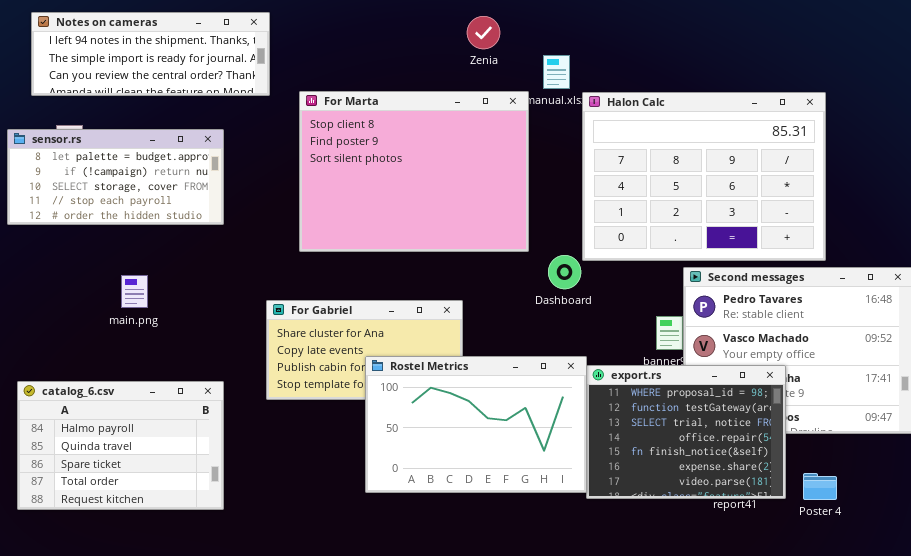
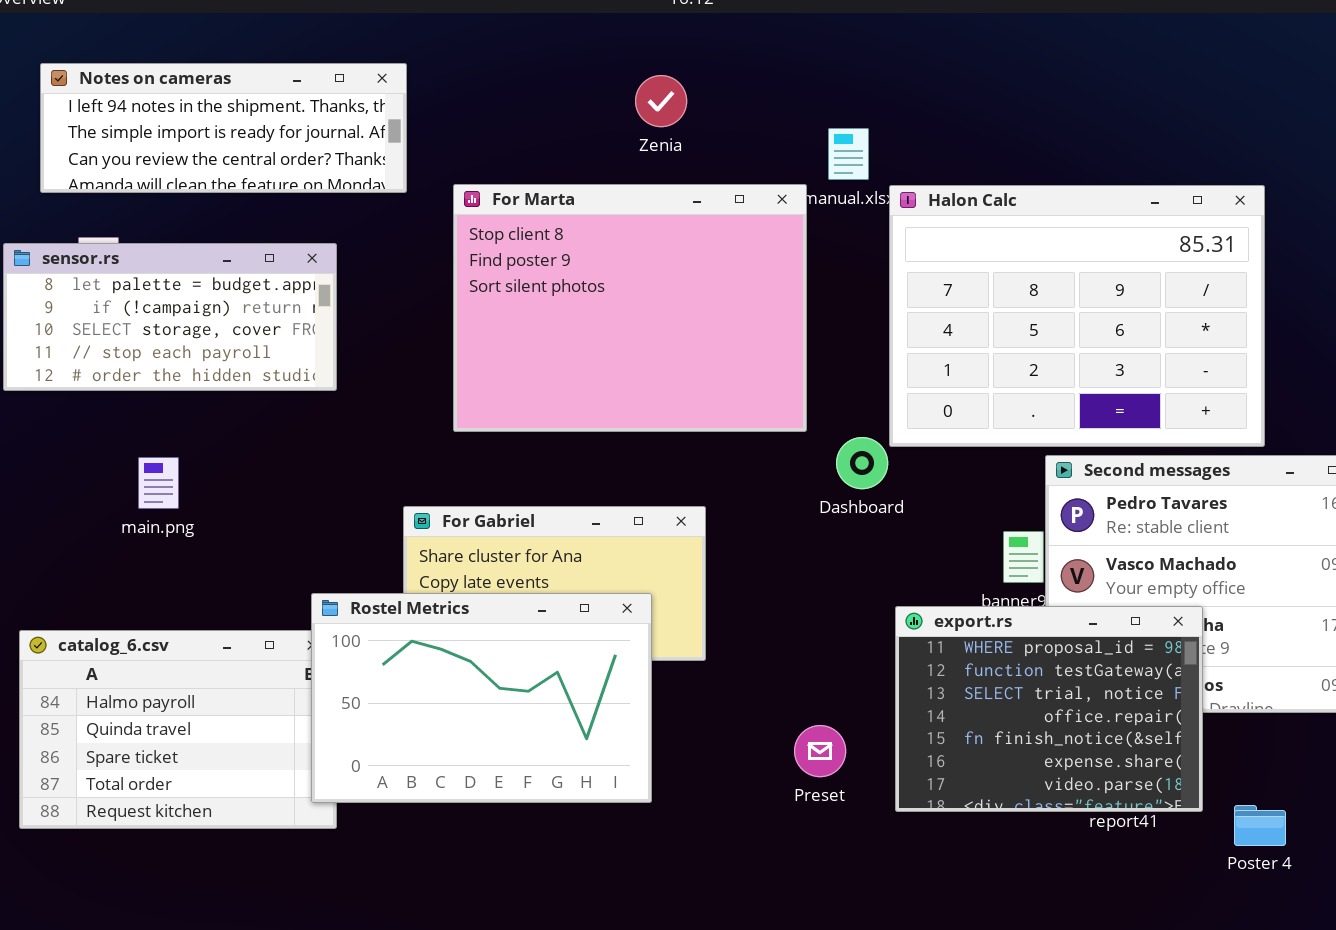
Zenia: [467,16,500,49] -> [635,75,687,127], moved
main.png: [121,275,148,308] -> [138,457,179,509], moved
Rostel Metrics: [365,356,587,493] -> [311,593,652,803], moved
Poster 4: [803,473,837,500] -> [1234,805,1286,846], moved

